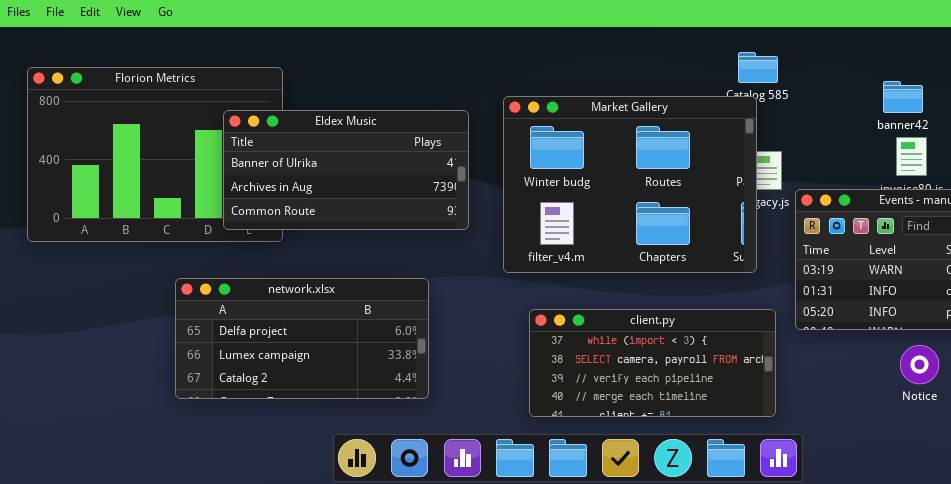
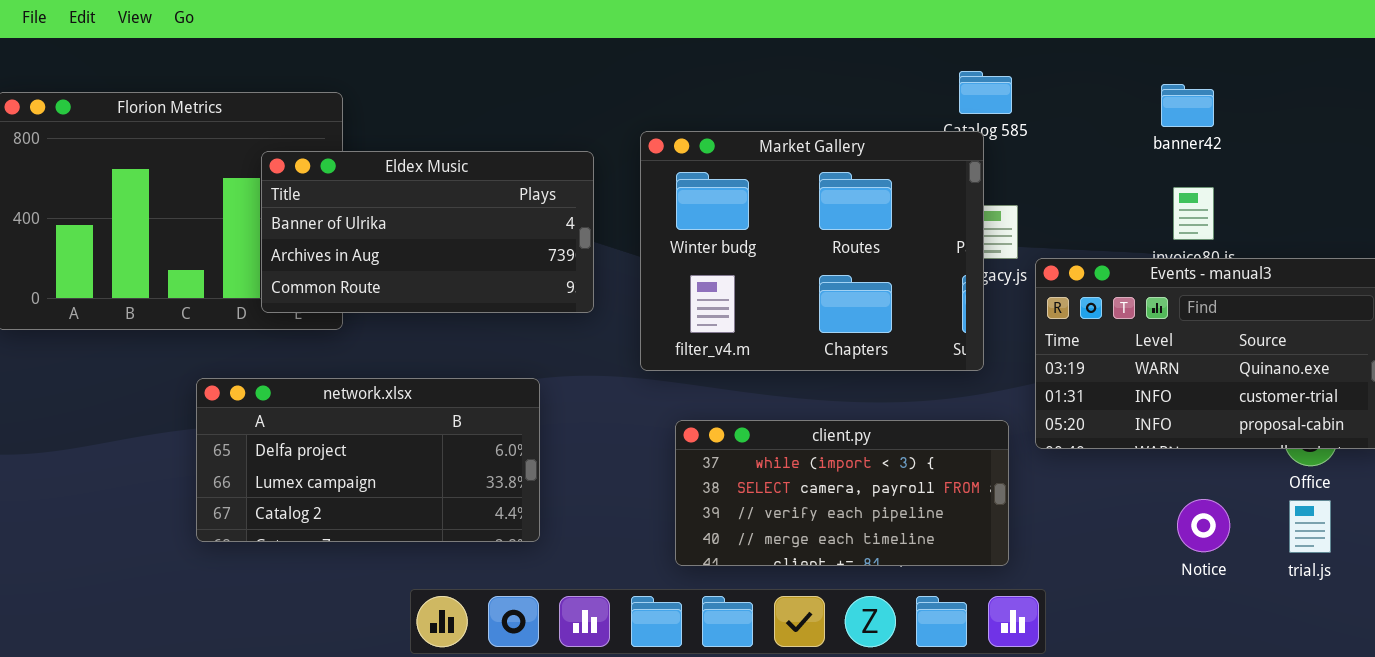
banner42: [883,81,923,113] -> [1161,84,1214,127], moved
Notice: [900,345,939,384] -> [1177,499,1230,552], moved

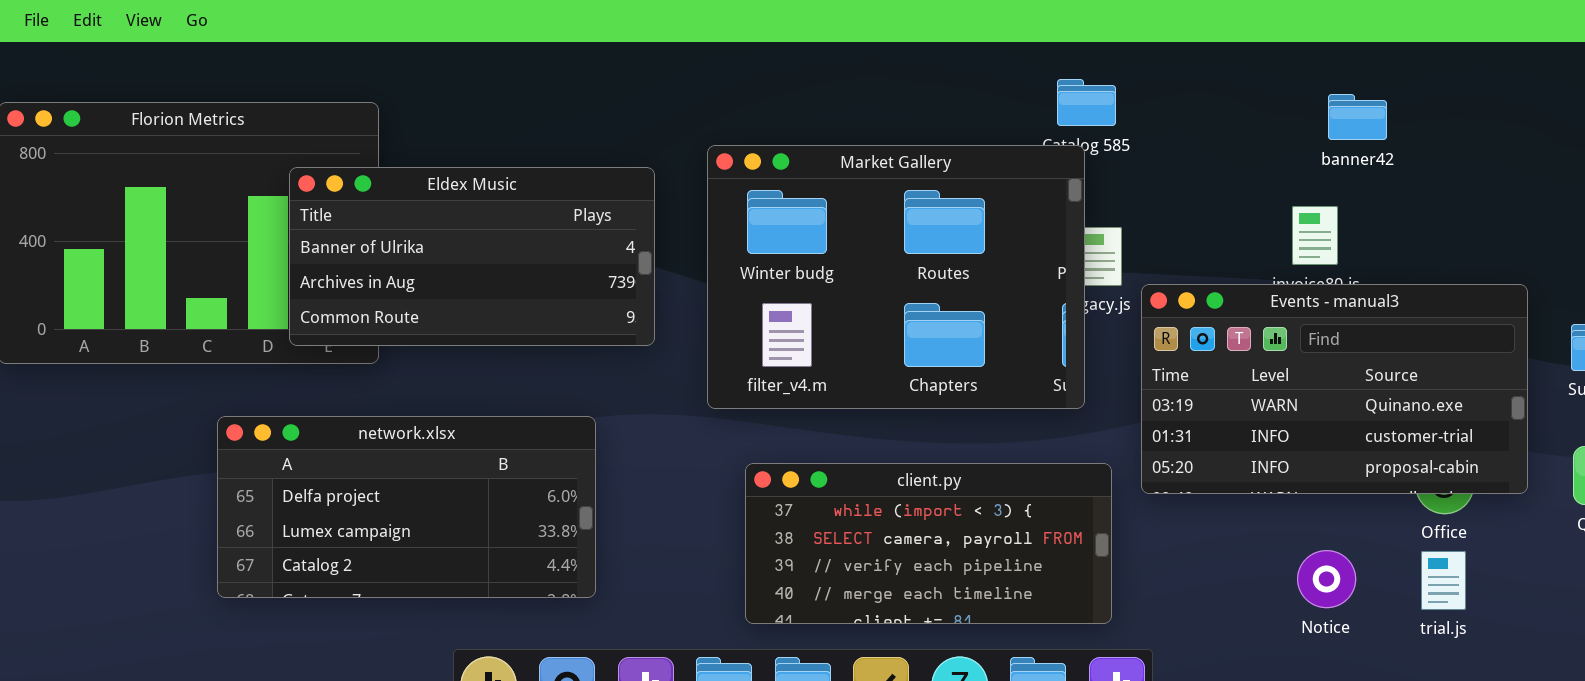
banner42: [1161,84,1214,127] -> [1328,94,1387,140], moved

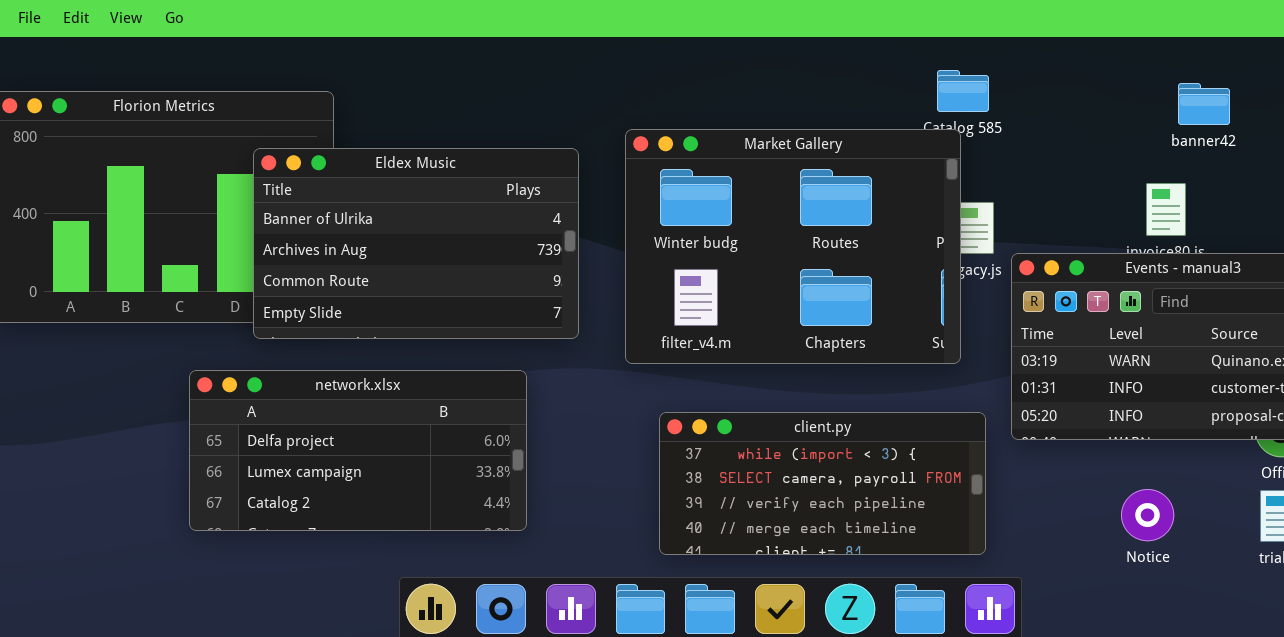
Eldex Music: [289,167,655,346] -> [253,148,579,339], resized
Notice: [1297,550,1356,608] -> [1121,489,1174,541], moved

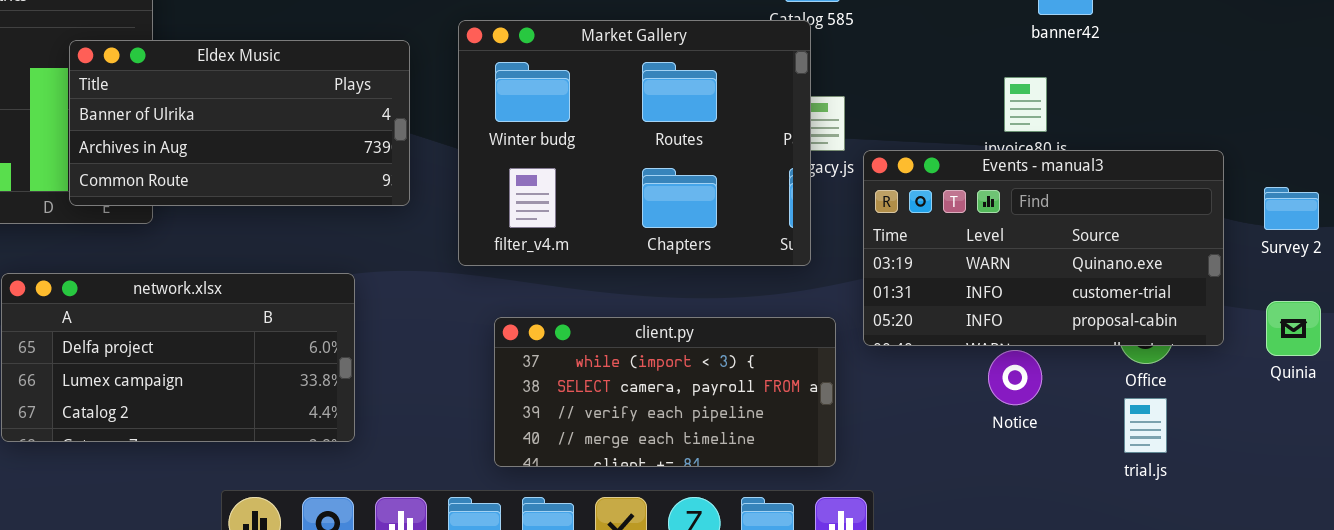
Eldex Music: [253,148,579,339] -> [69,40,410,206], resized
Notice: [1121,489,1174,541] -> [988,350,1042,405], moved

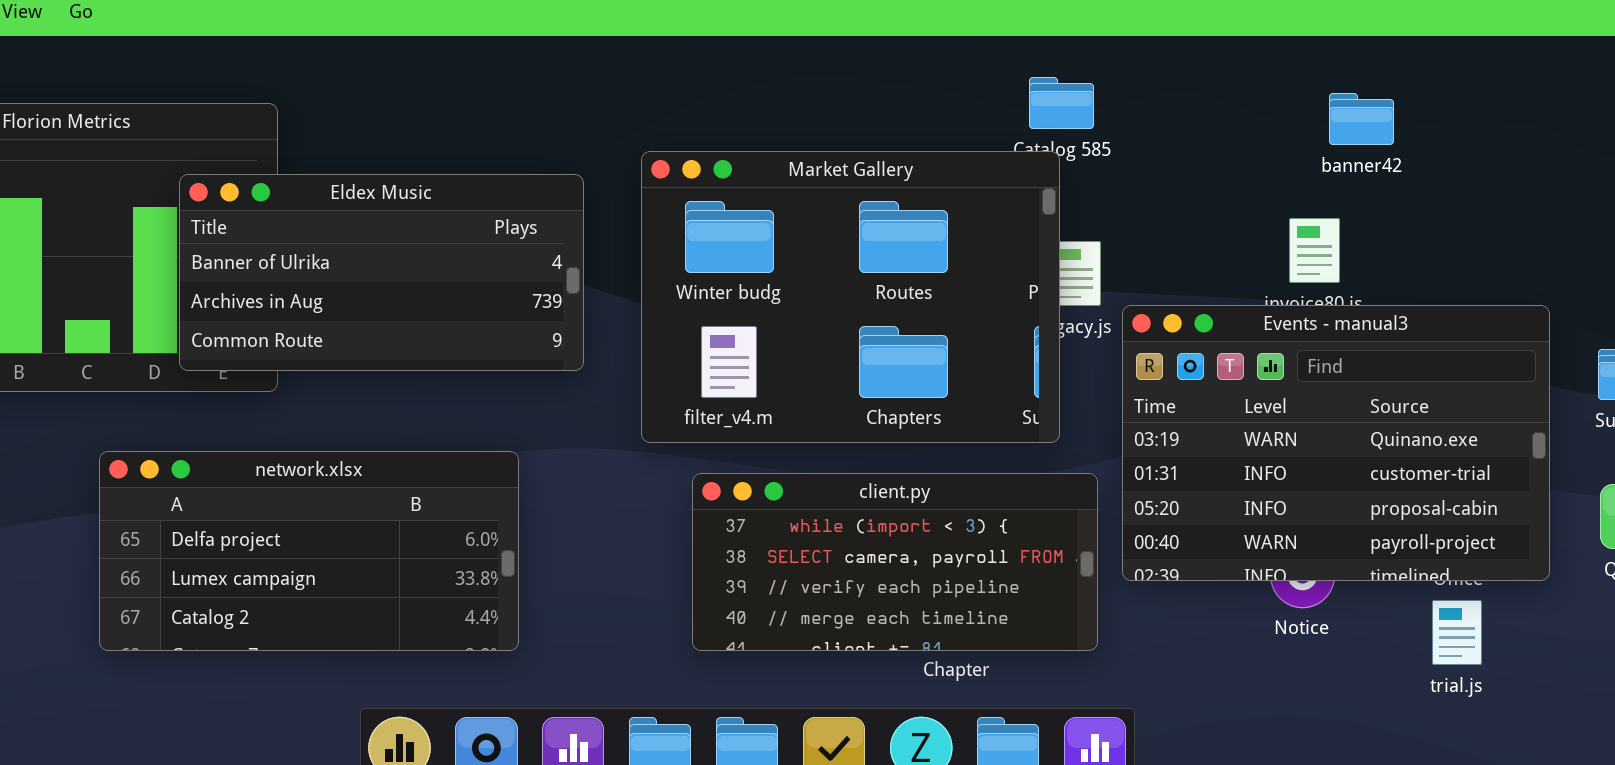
Events - manual3: [863,150,1224,346] -> [1122,305,1550,581], resized
client.py: [494,317,836,467] -> [692,473,1098,651], moved

